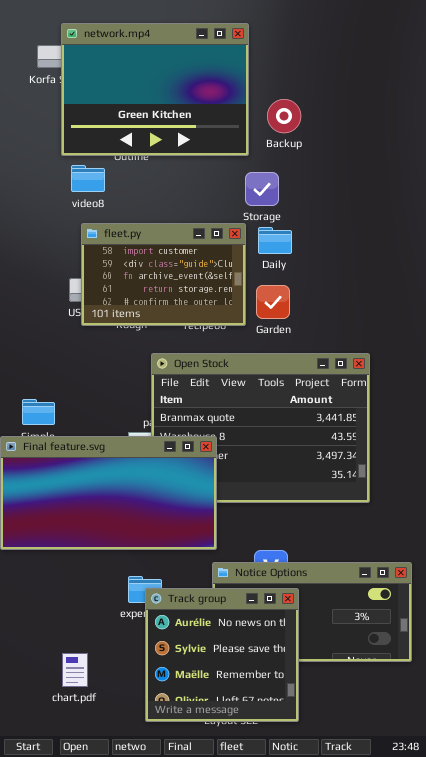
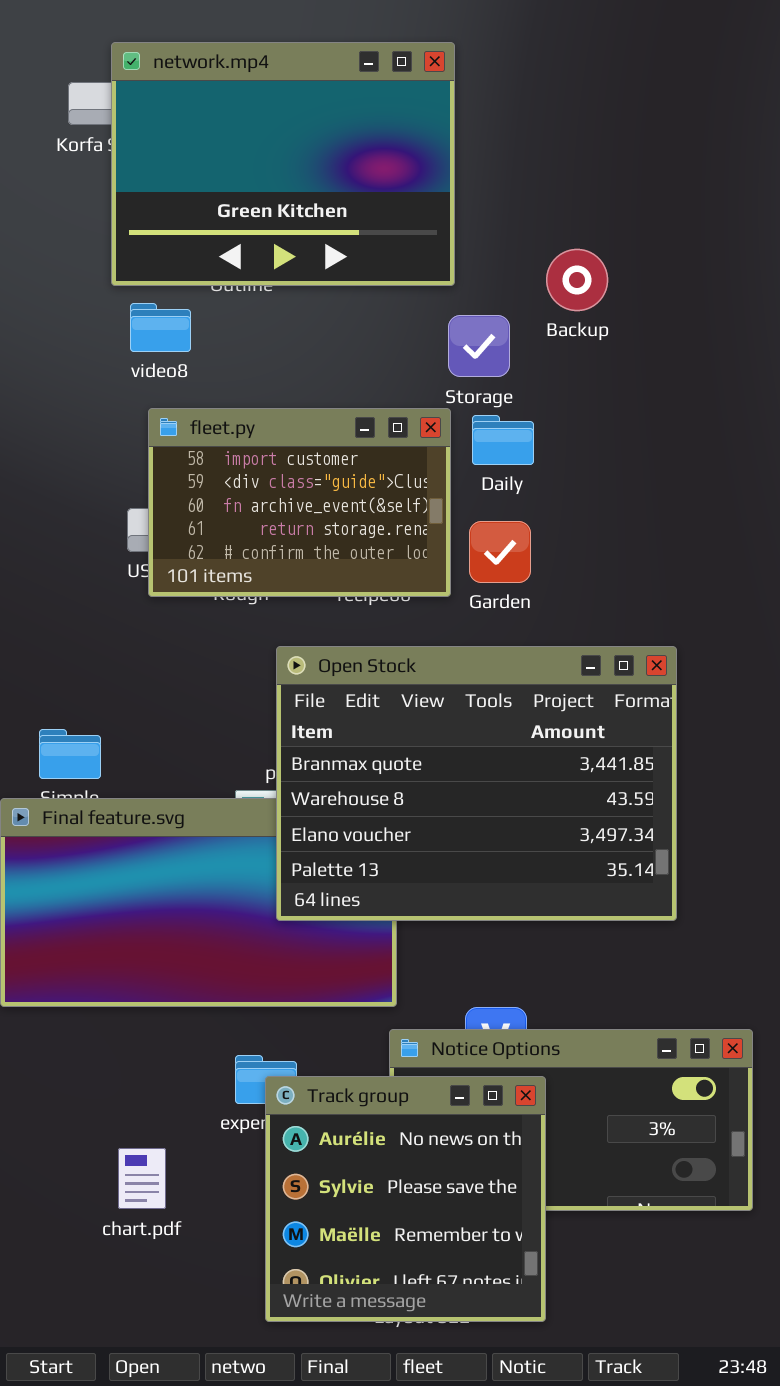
Backup: [267,99,301,133] -> [546,249,608,311], moved
Open Stock: [151,353,370,503] -> [276,646,677,921], raised
chart.pdf: [62,653,88,687] -> [118,1148,166,1209], moved

